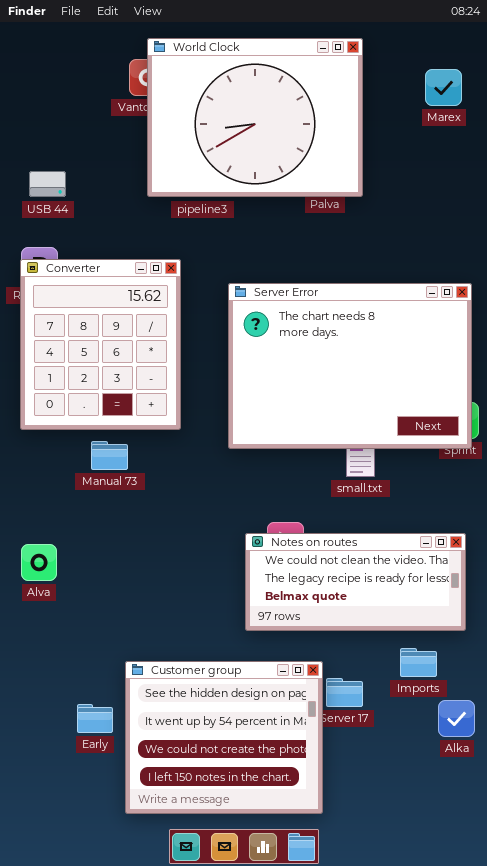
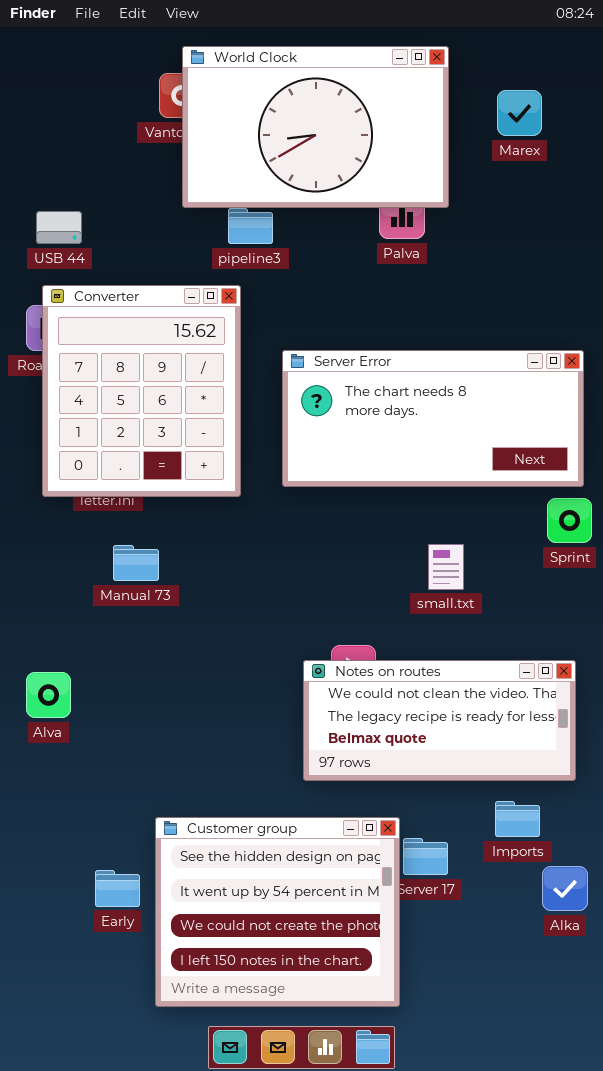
World Clock: [147,38,363,197] -> [182,46,449,208], resized
Marex: [425,69,462,106] -> [497,90,542,136], moved
Converter: [20,259,181,430] -> [42,285,241,497], moved
Server Error: [228,283,472,449] -> [282,350,584,487], resized

